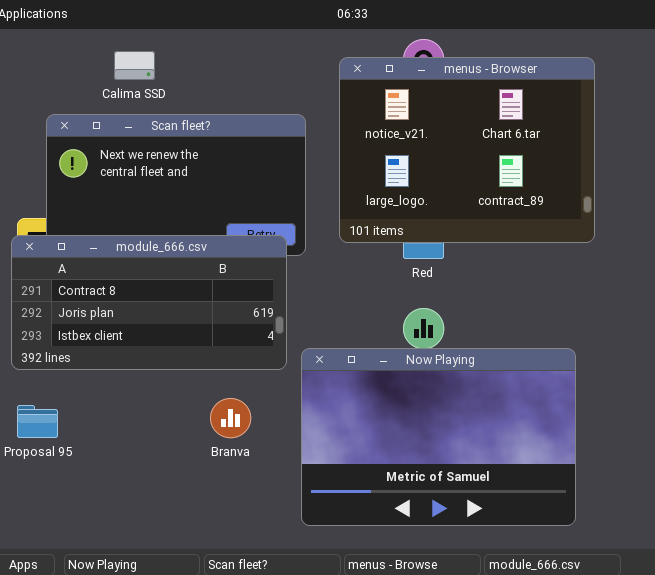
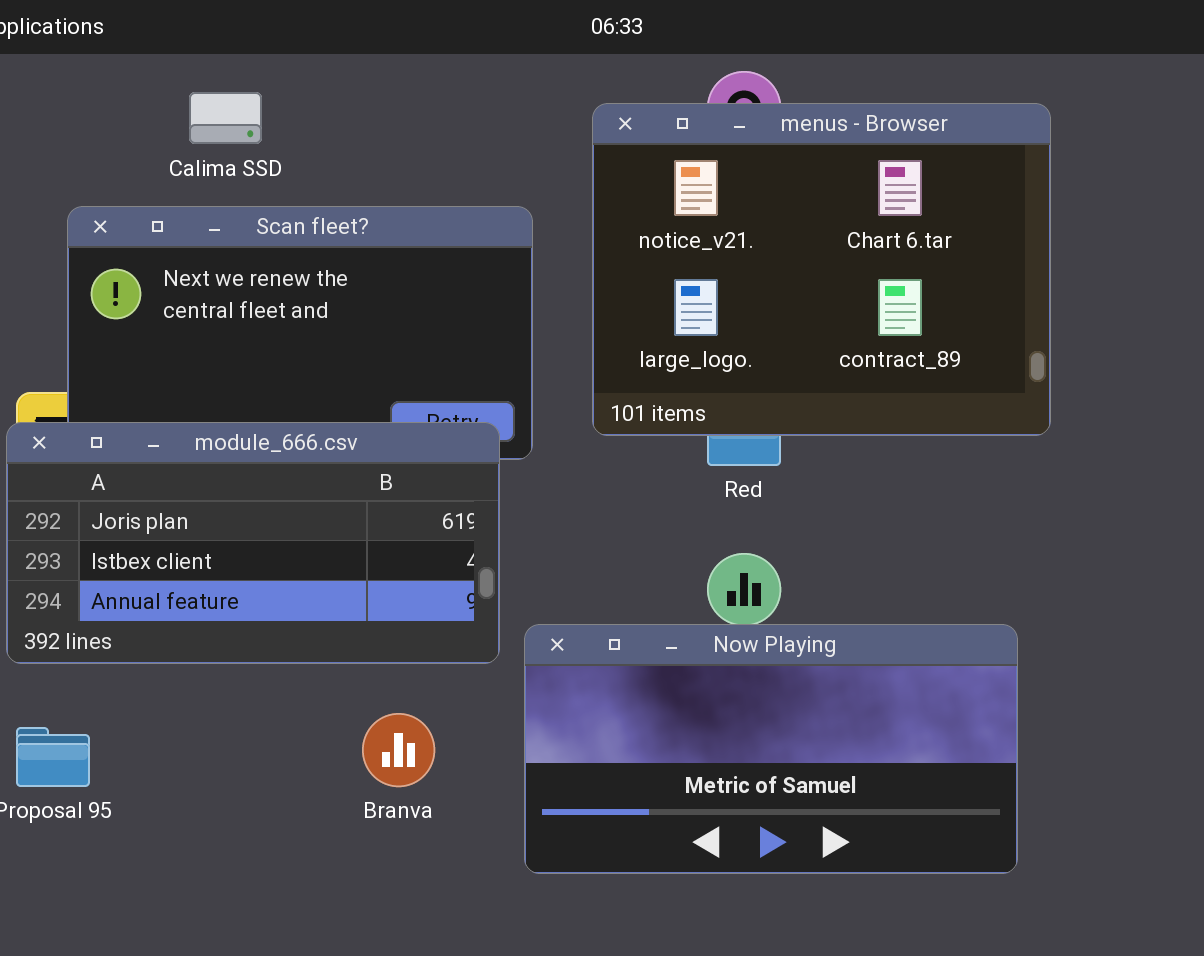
module_666.csv: [11,235,287,370] -> [6,422,500,664], scrolled down 1 row
Now Playing: [301,348,576,526] -> [524,624,1018,874], resized

